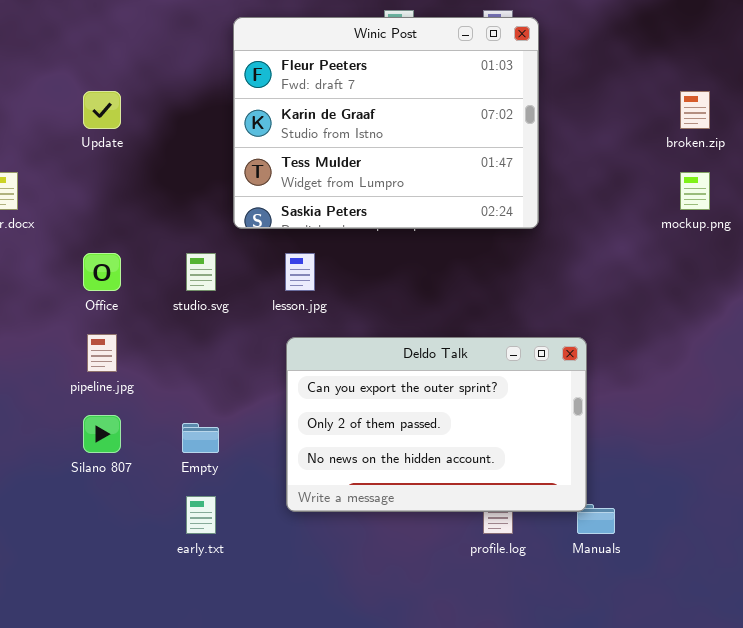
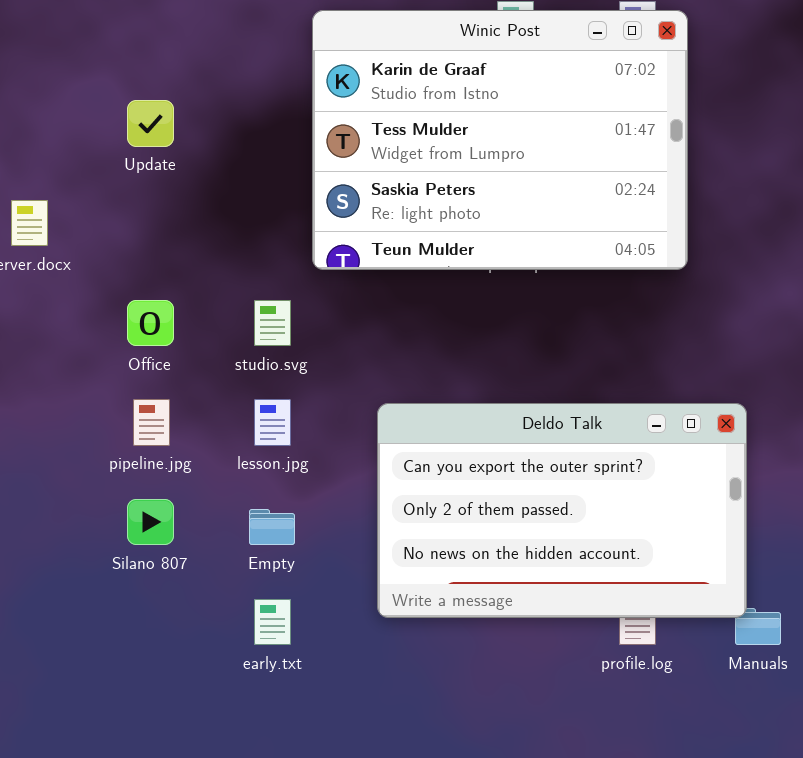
Winic Post: [233,17,539,229] -> [312,10,688,270], scrolled down 1 row
lesson.jpg: [285,253,315,291] -> [254,399,291,446], moved

